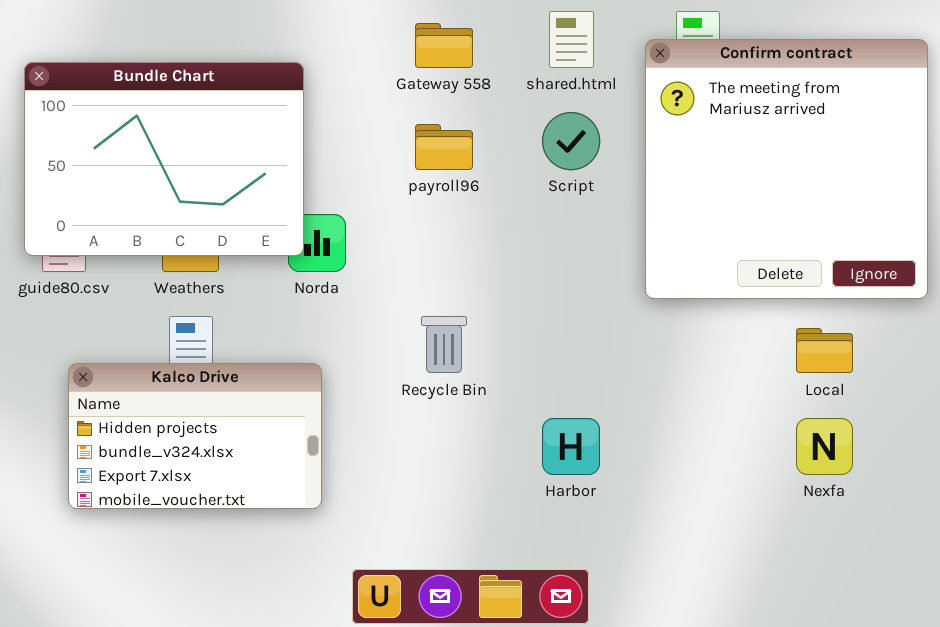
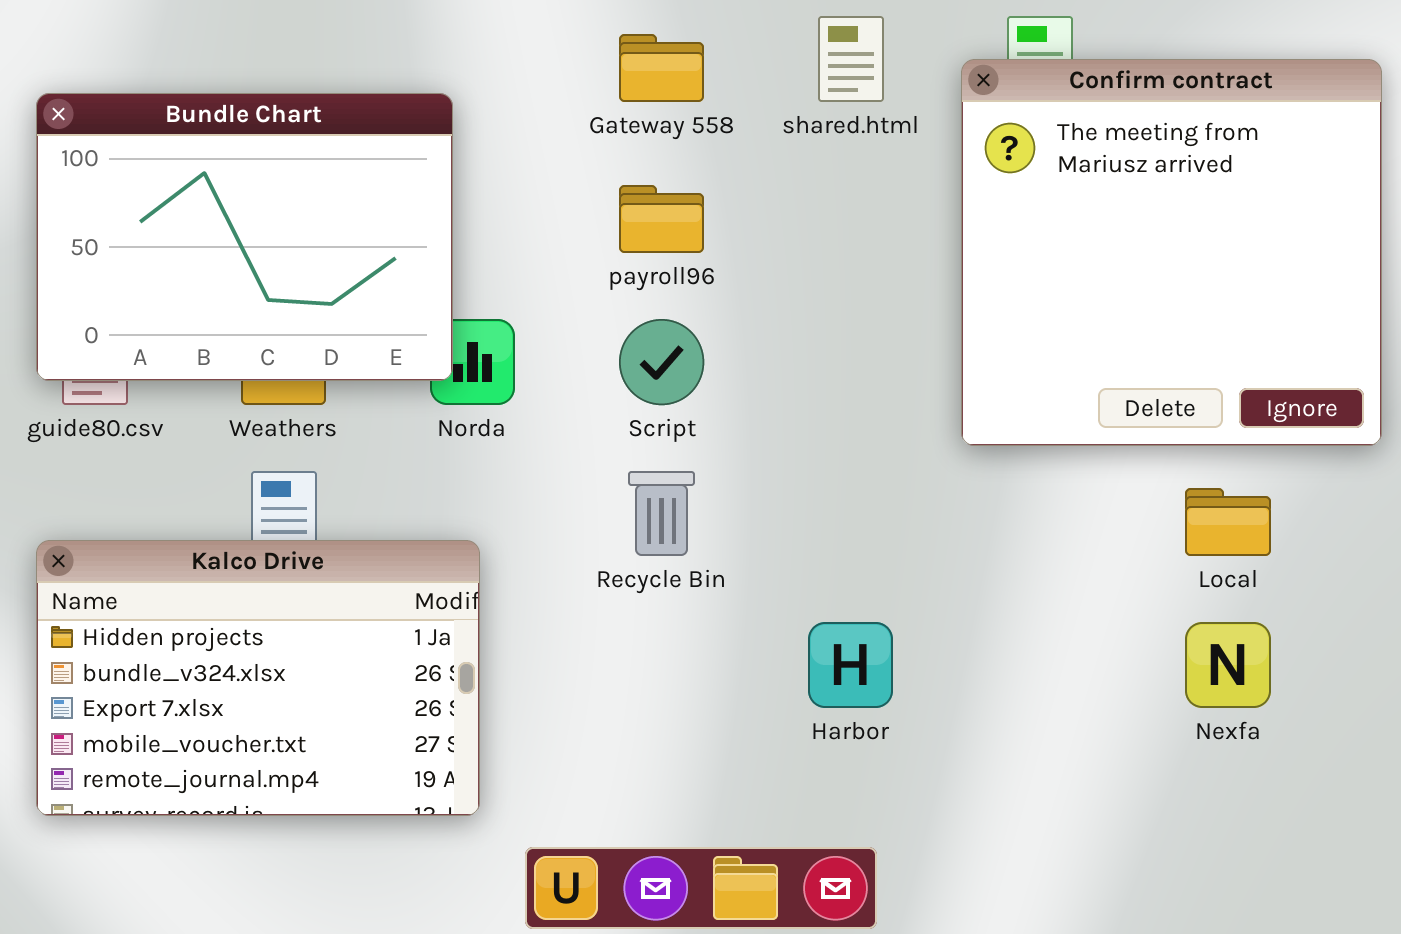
Script: [542,112,600,170] -> [619,319,704,405], moved
Kalco Drive: [68,363,322,509] -> [36,540,480,816], resized

